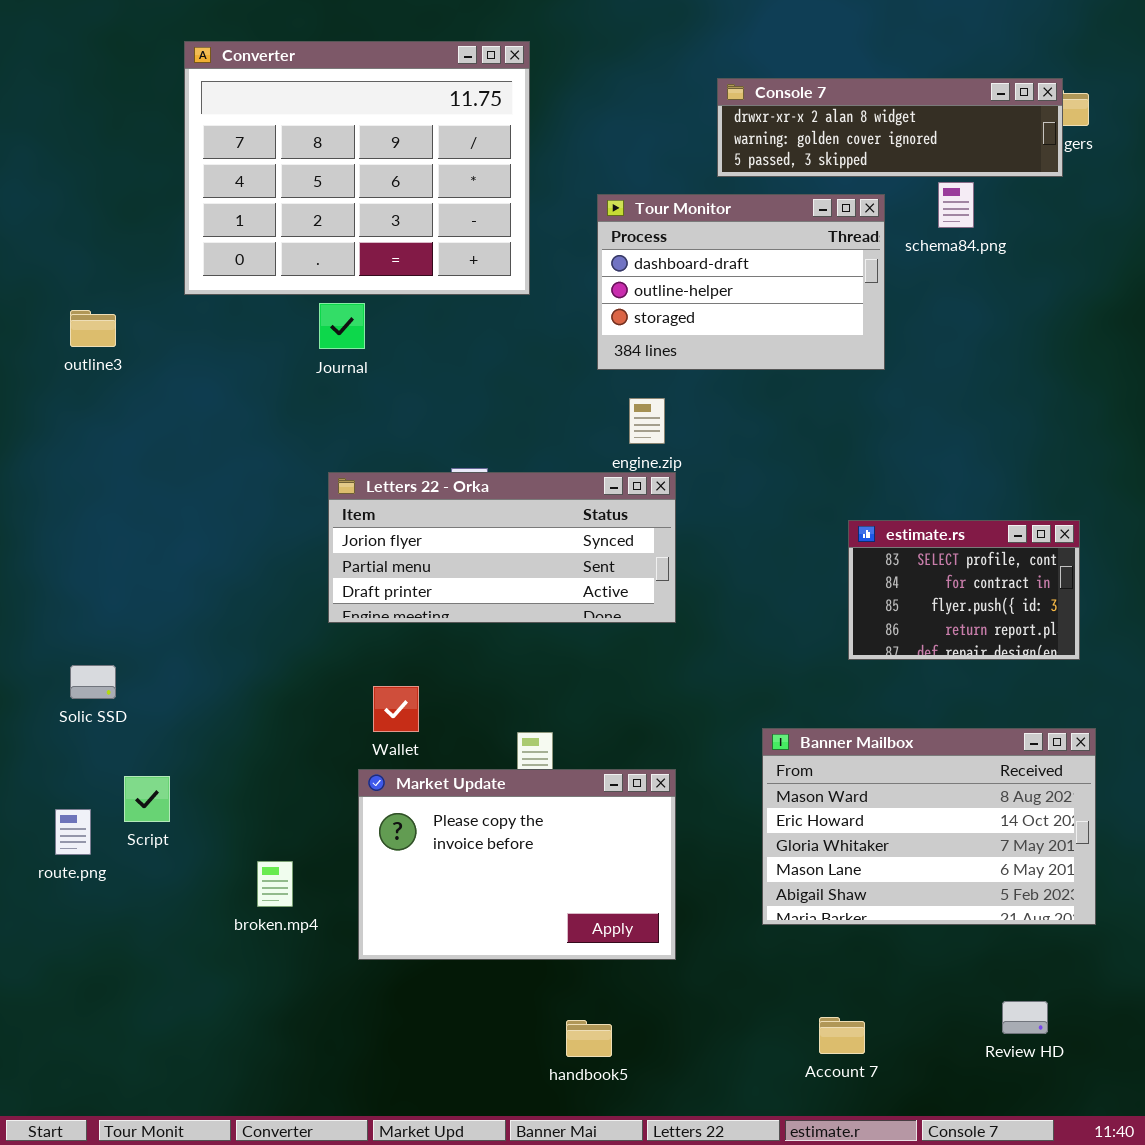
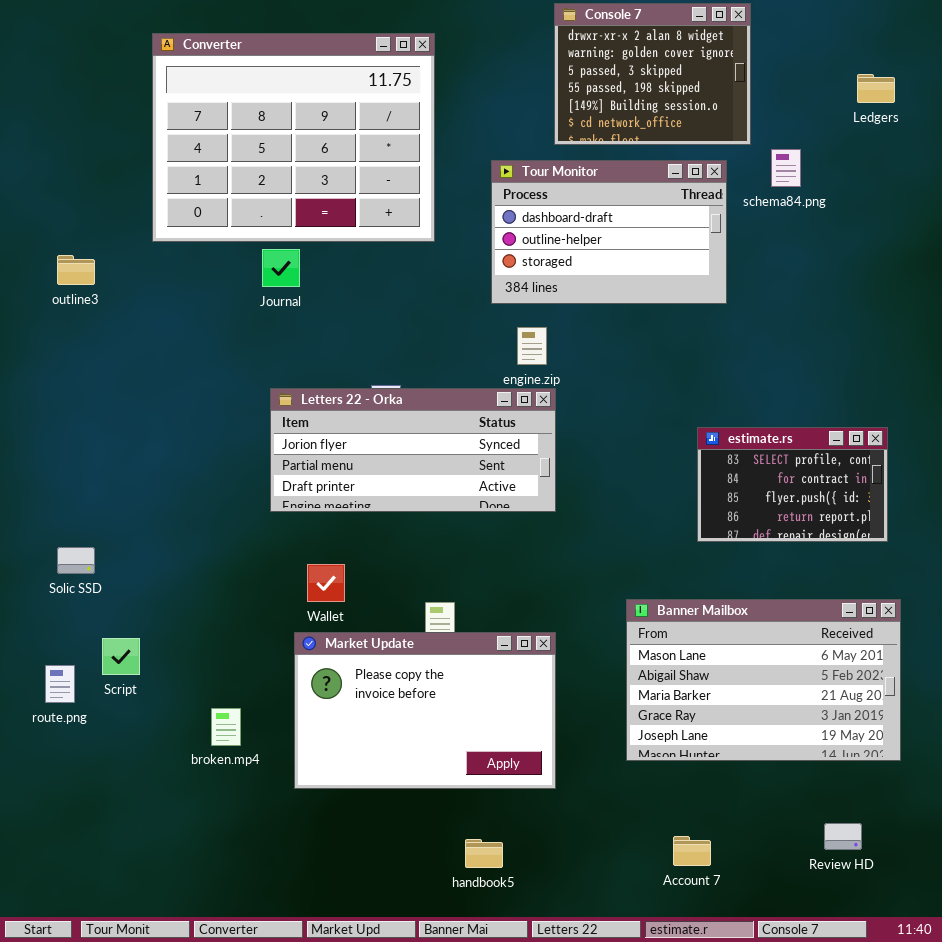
Console 7: [717,78,1063,177] -> [554,3,751,145], moved, resized
Banner Mailbox: [762,728,1096,925] -> [626,599,901,761], scrolled down 3 rows

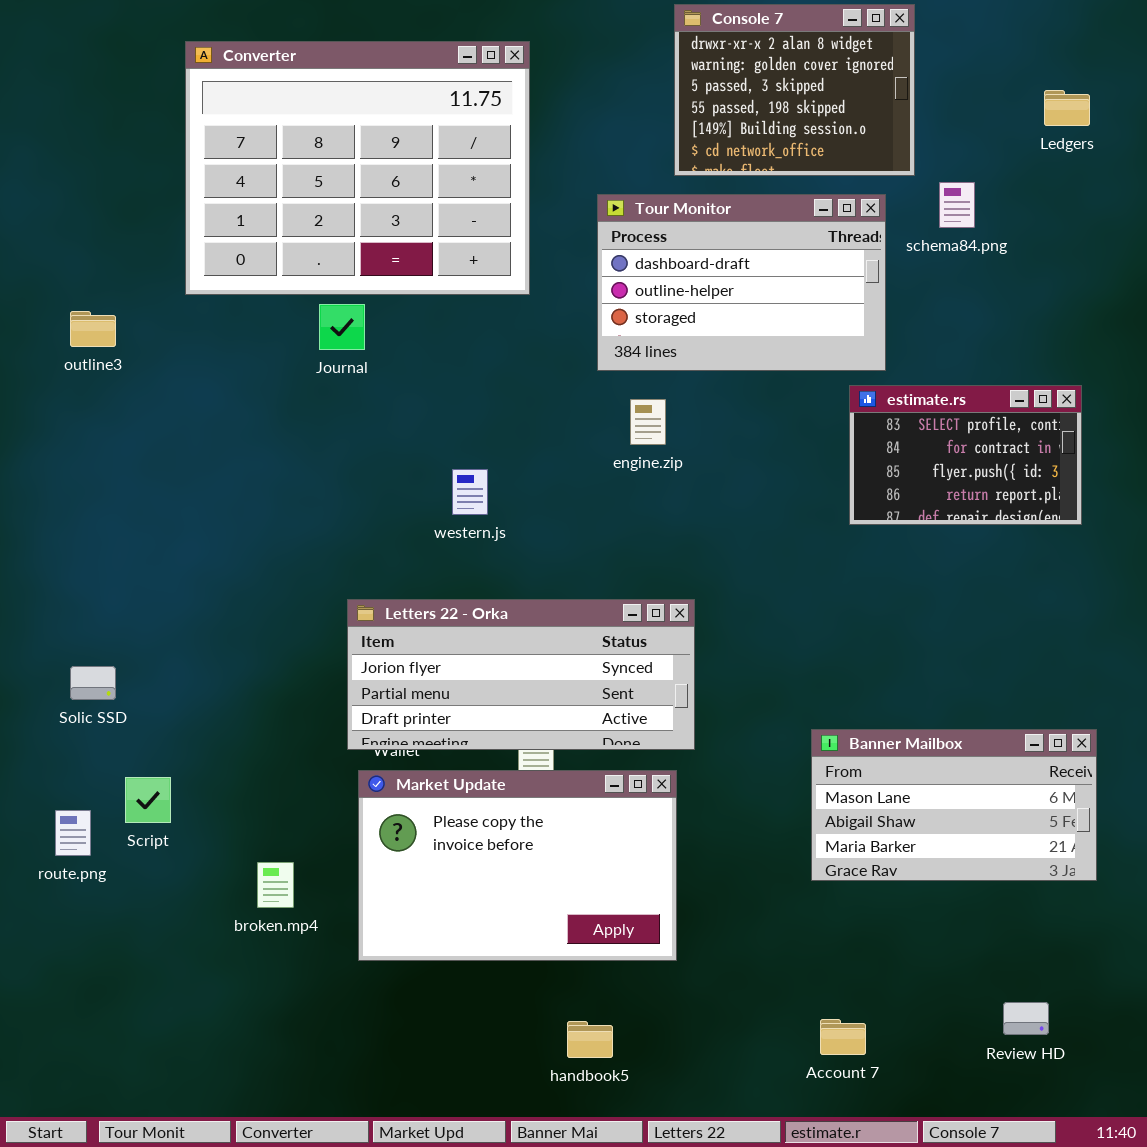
Letters 22 - Orka: [270,388,556,512] -> [347,599,695,750], moved
estimate.rs: [697,427,888,542] -> [849,385,1082,525], moved
Banner Mailbox: [626,599,901,761] -> [811,729,1097,881], resized

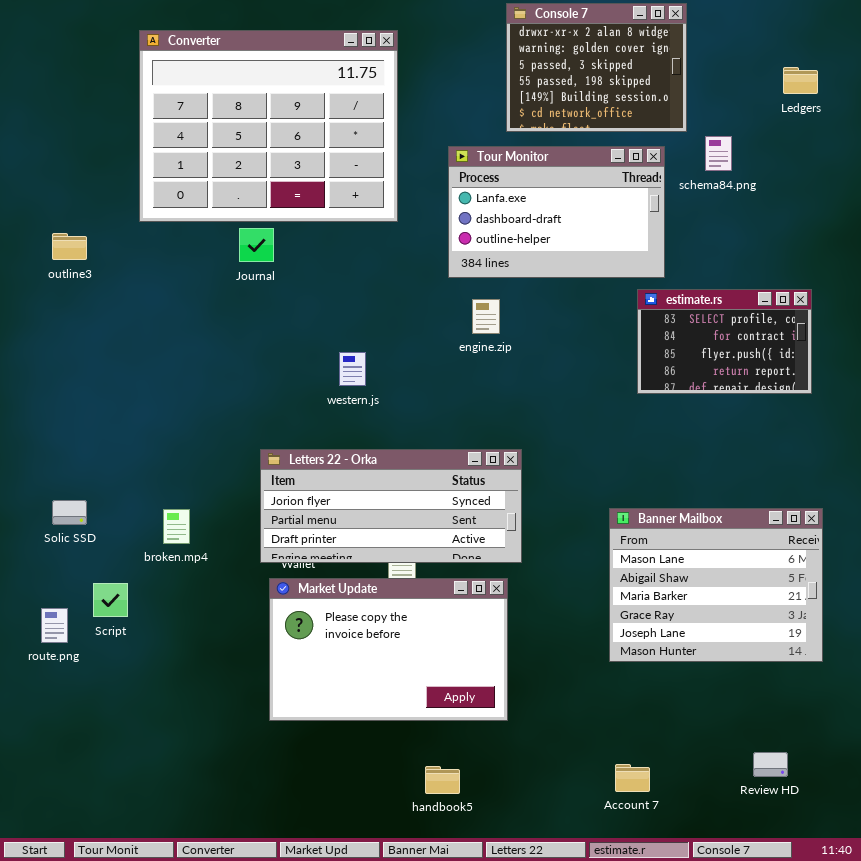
Tour Monitor: [597,194,886,371] -> [448,146,665,278], scrolled up 1 row
Banner Mailbox: [811,729,1097,881] -> [609,508,823,662], resized
broken.mp4: [257,862,294,908] -> [163,509,190,544], moved

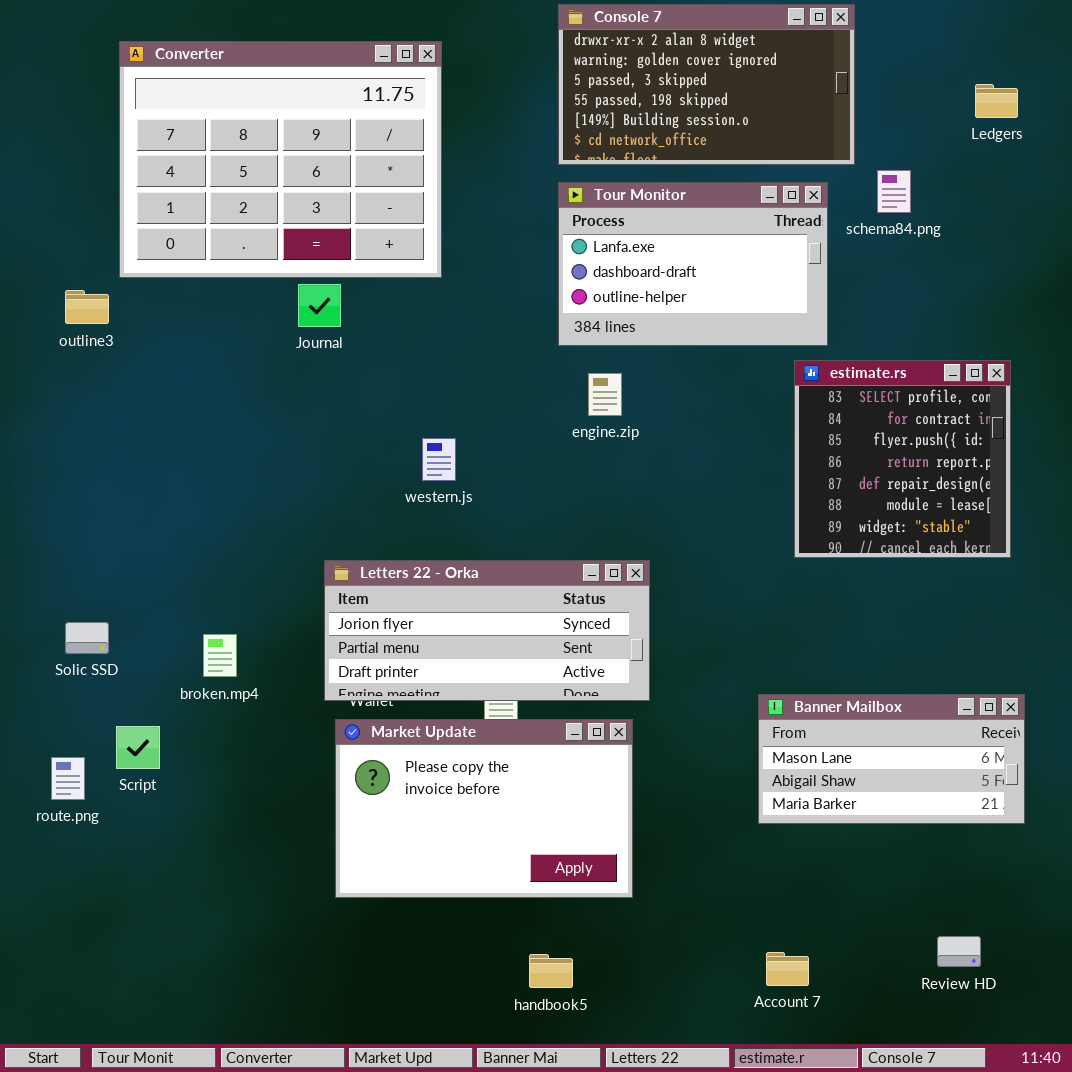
Console 7: [506,3,687,132] -> [558,4,855,165], resized
Converter: [139,30,398,222] -> [119,41,442,278], moved
estimate.rs: [637,289,812,394] -> [794,360,1011,558], resized
Banner Mailbox: [609,508,823,662] -> [758,694,1025,824], resized

